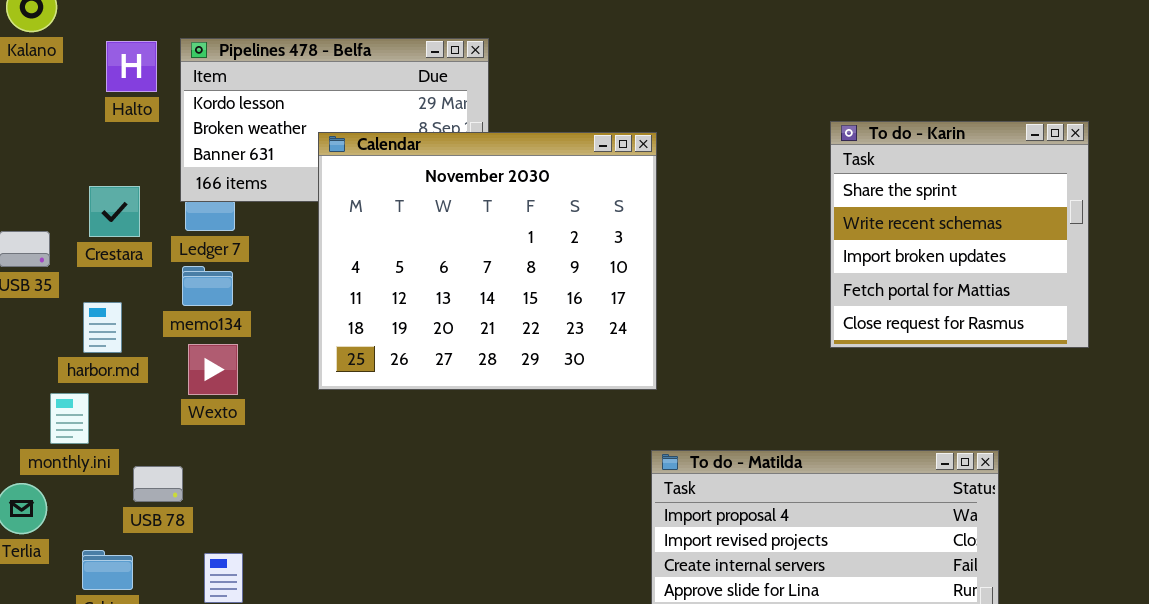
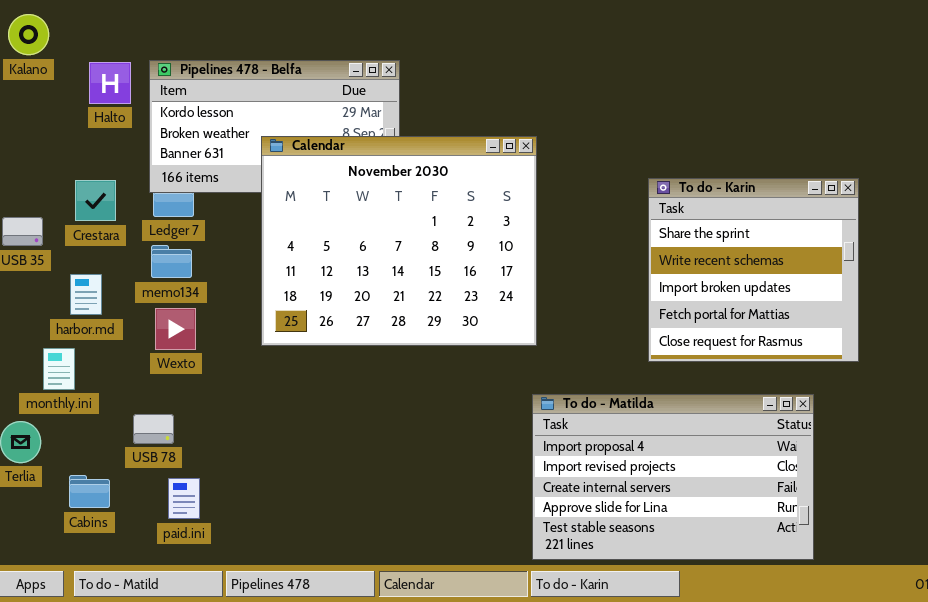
To do - Karin: [830,121,1089,348] -> [648,178,859,362], moved
USB 78: [133,466,183,502] -> [133,414,174,444], moved

